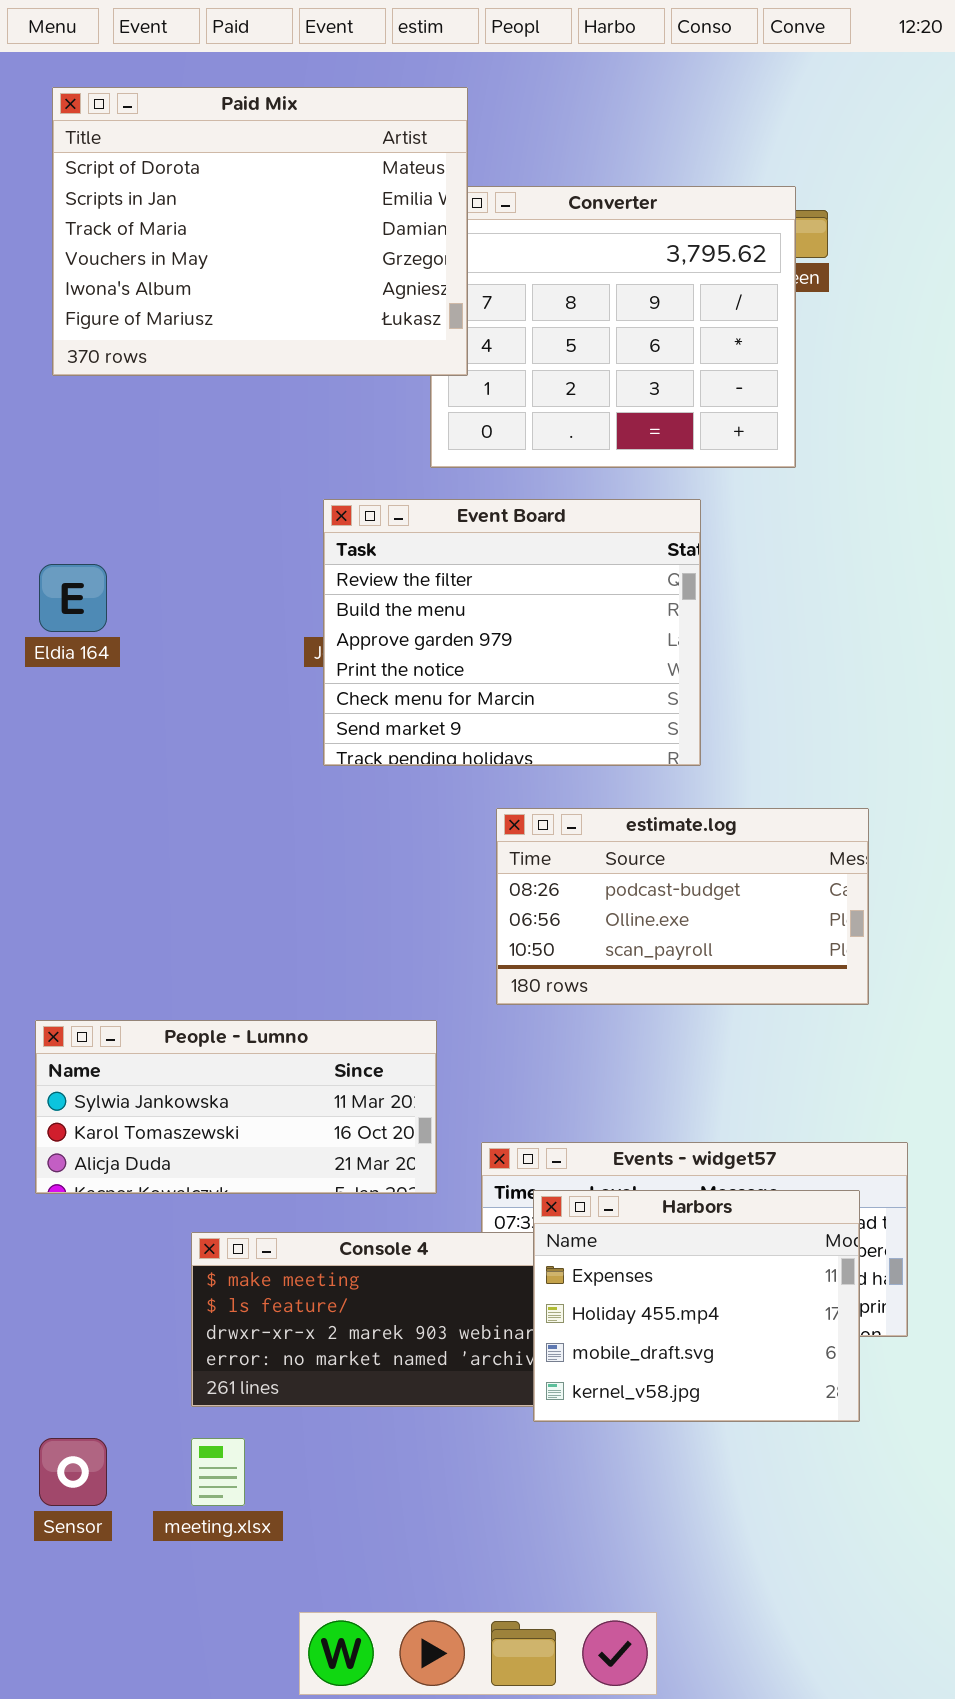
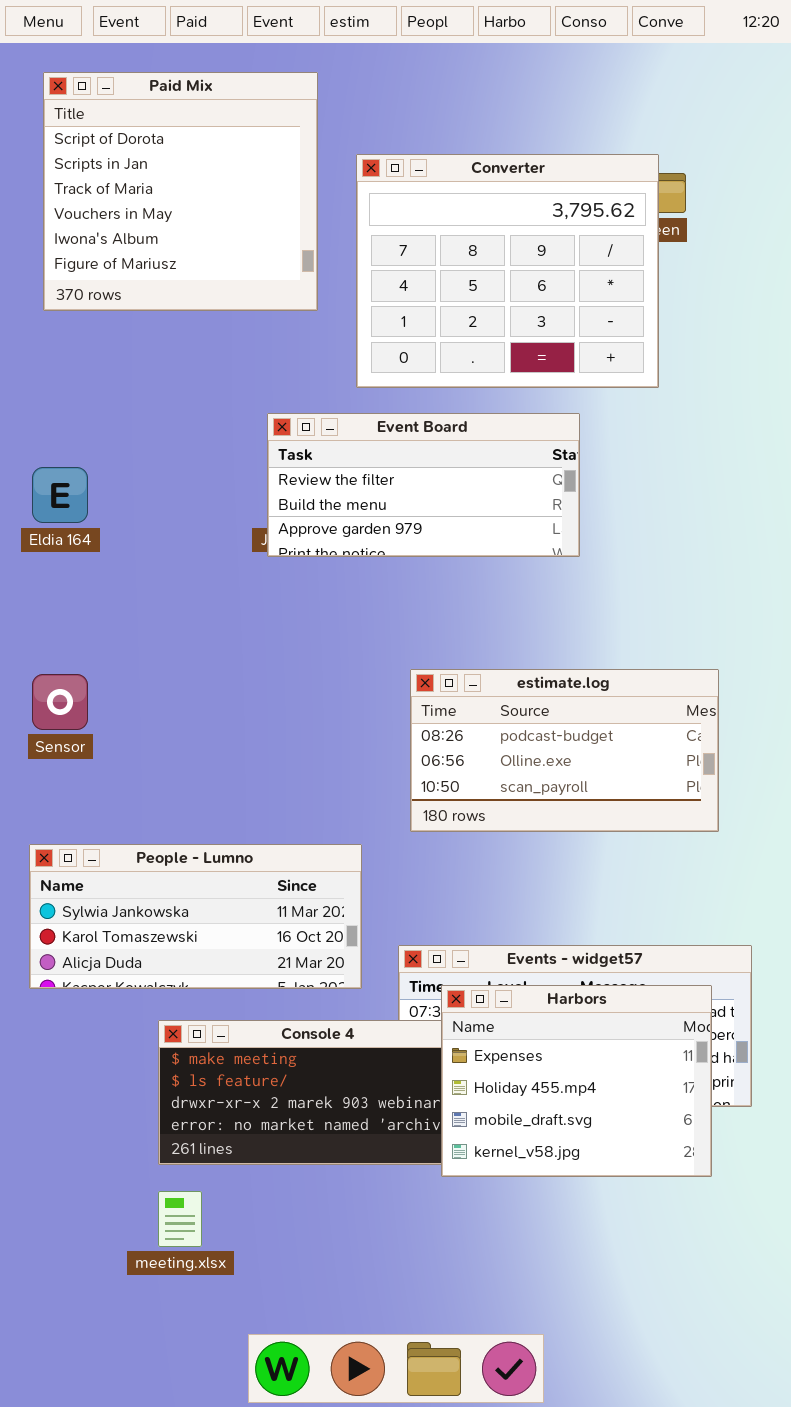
Paid Mix: [52,87,468,376] -> [43,72,318,311], resized
Event Board: [323,499,701,766] -> [267,413,580,557], resized
Sensor: [39,1438,107,1506] -> [32,674,88,730], moved

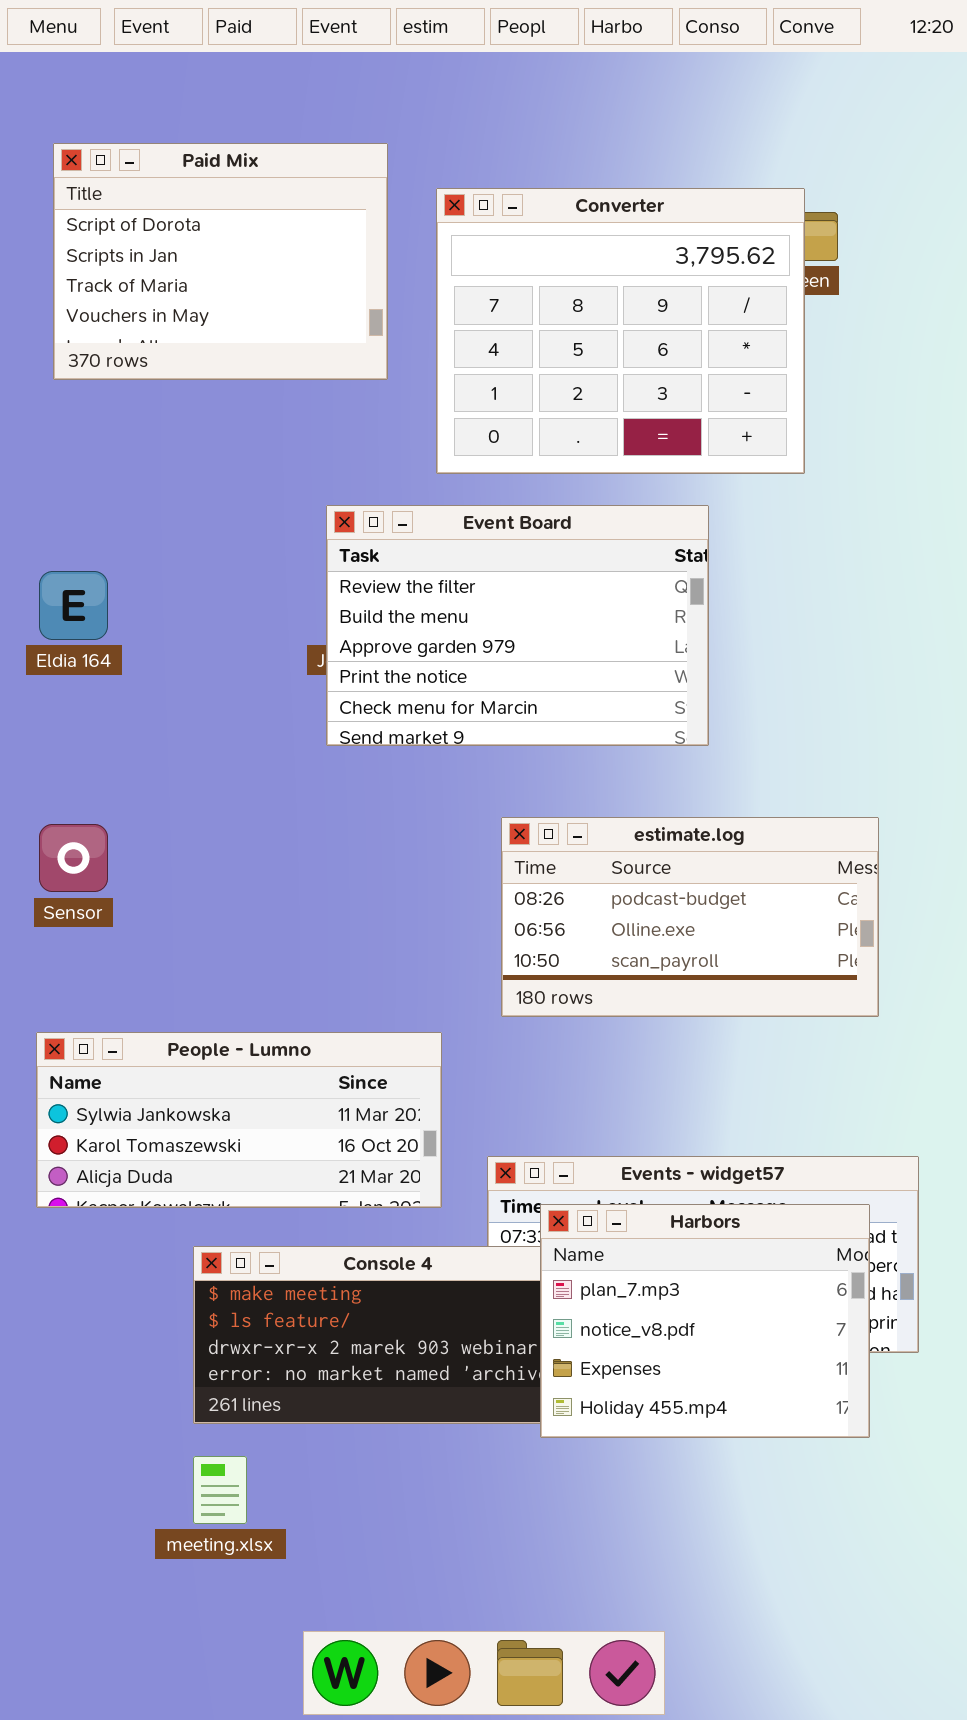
Paid Mix: [43,72,318,311] -> [53,143,388,380], resized
Event Board: [267,413,580,557] -> [326,505,709,746], resized
Harbors: [441,985,712,1177] -> [540,1204,870,1438], scrolled up 2 rows

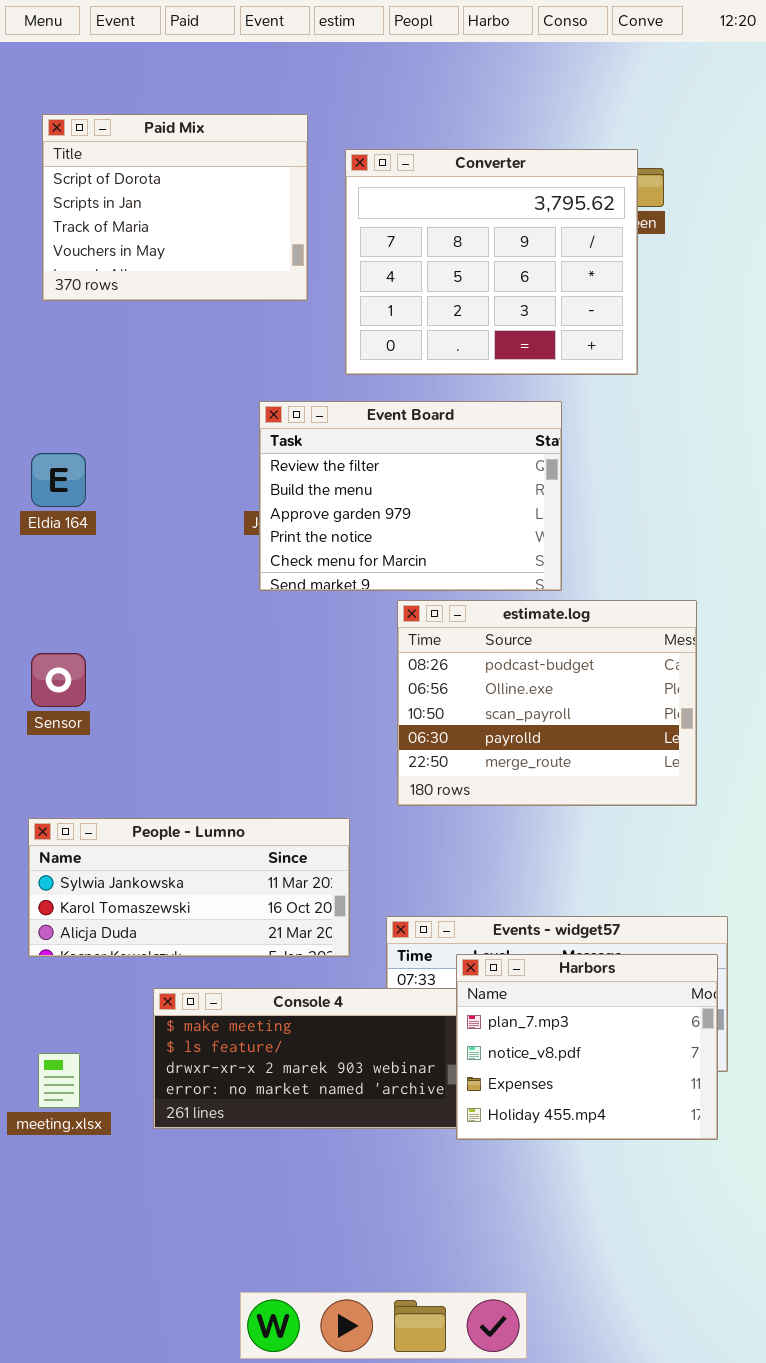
estimate.log: [501,817,879,1017] -> [397,600,697,806], resized
Harbors: [540,1204,870,1438] -> [456,954,718,1140], moved
meeting.xlsx: [193,1456,247,1524] -> [38,1053,80,1108], moved

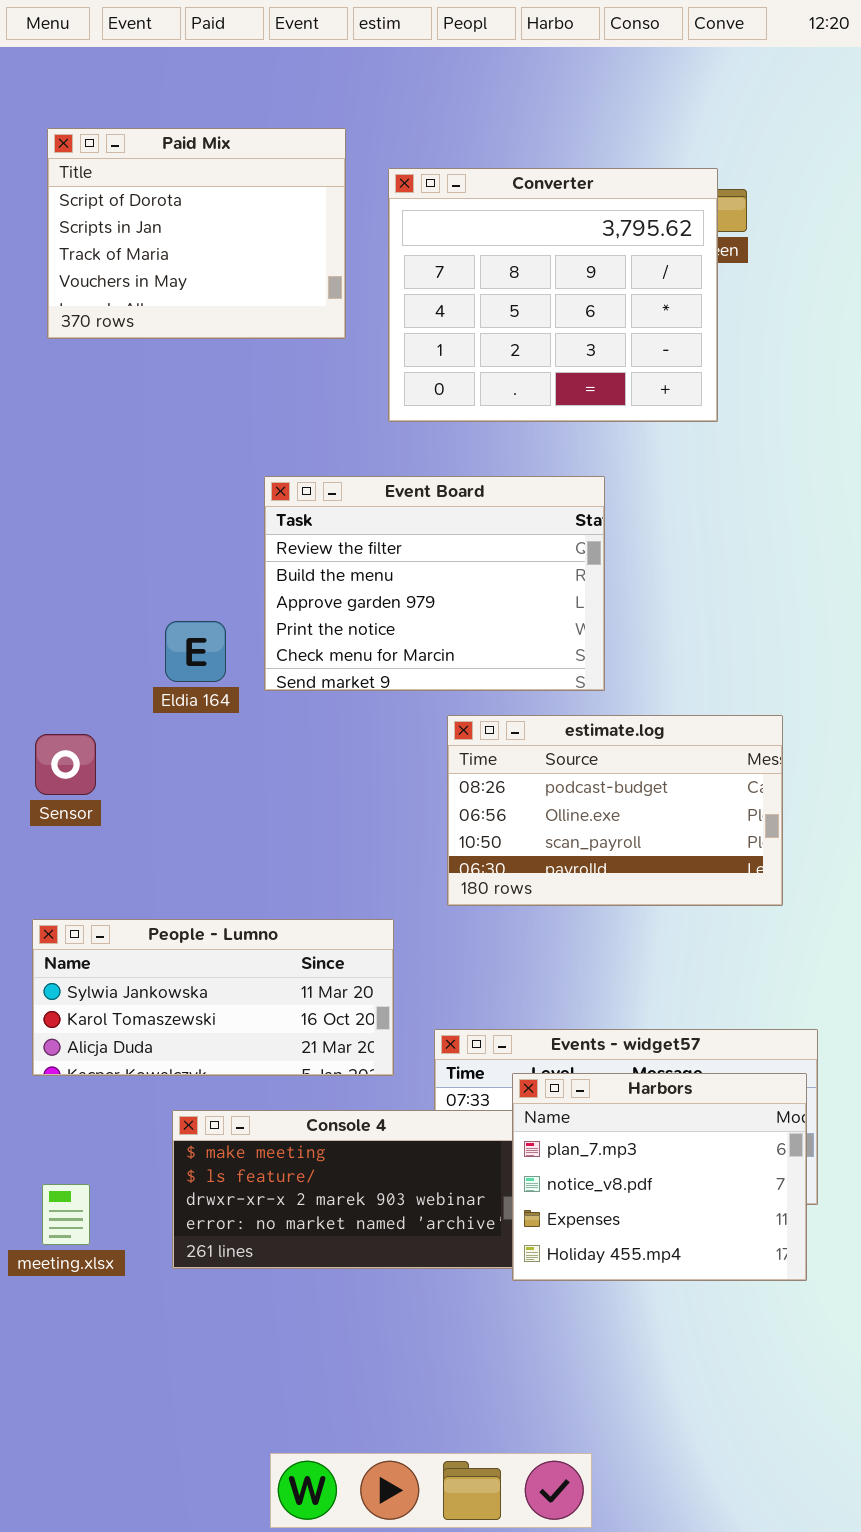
Event Board: [259,401,562,591] -> [264,476,605,691], moved
Eldia 164: [31,453,86,507] -> [165,621,226,682], moved
estimate.log: [397,600,697,806] -> [447,715,783,906], resized

